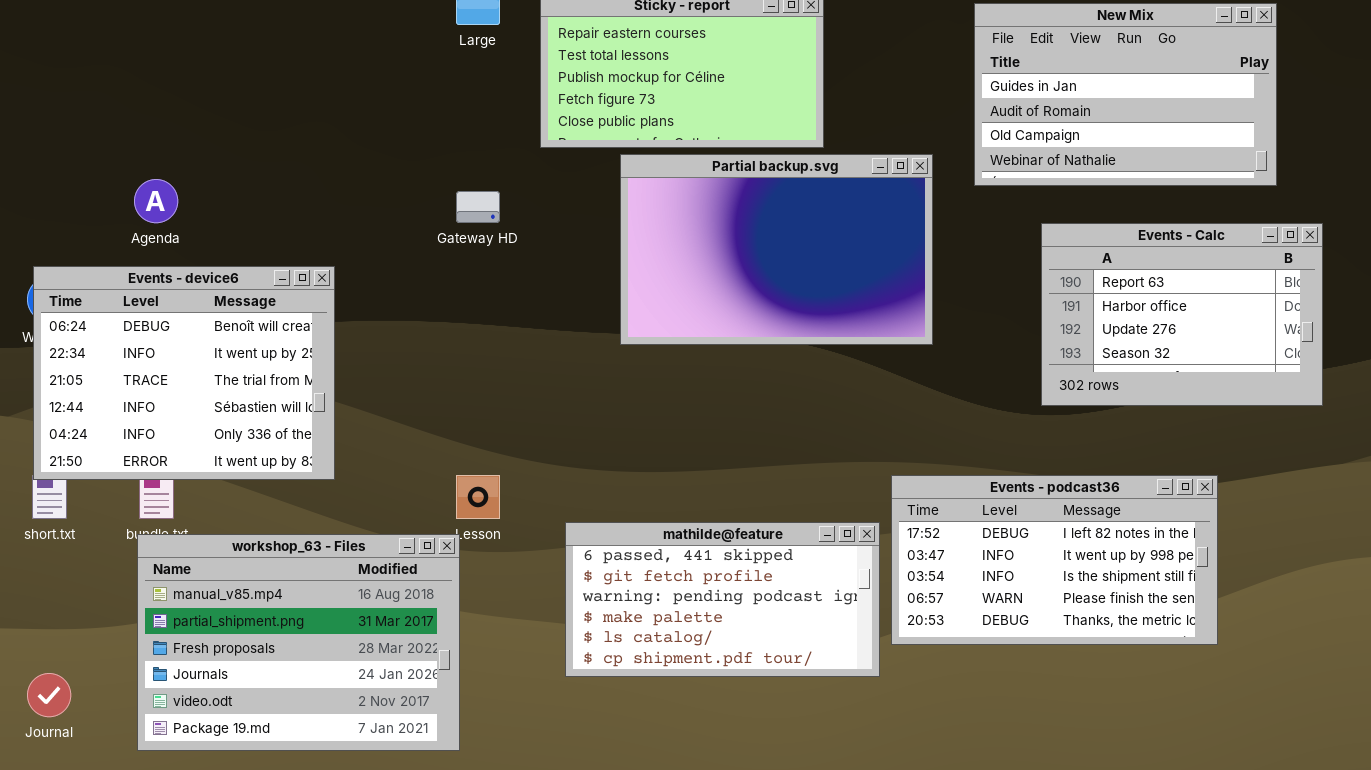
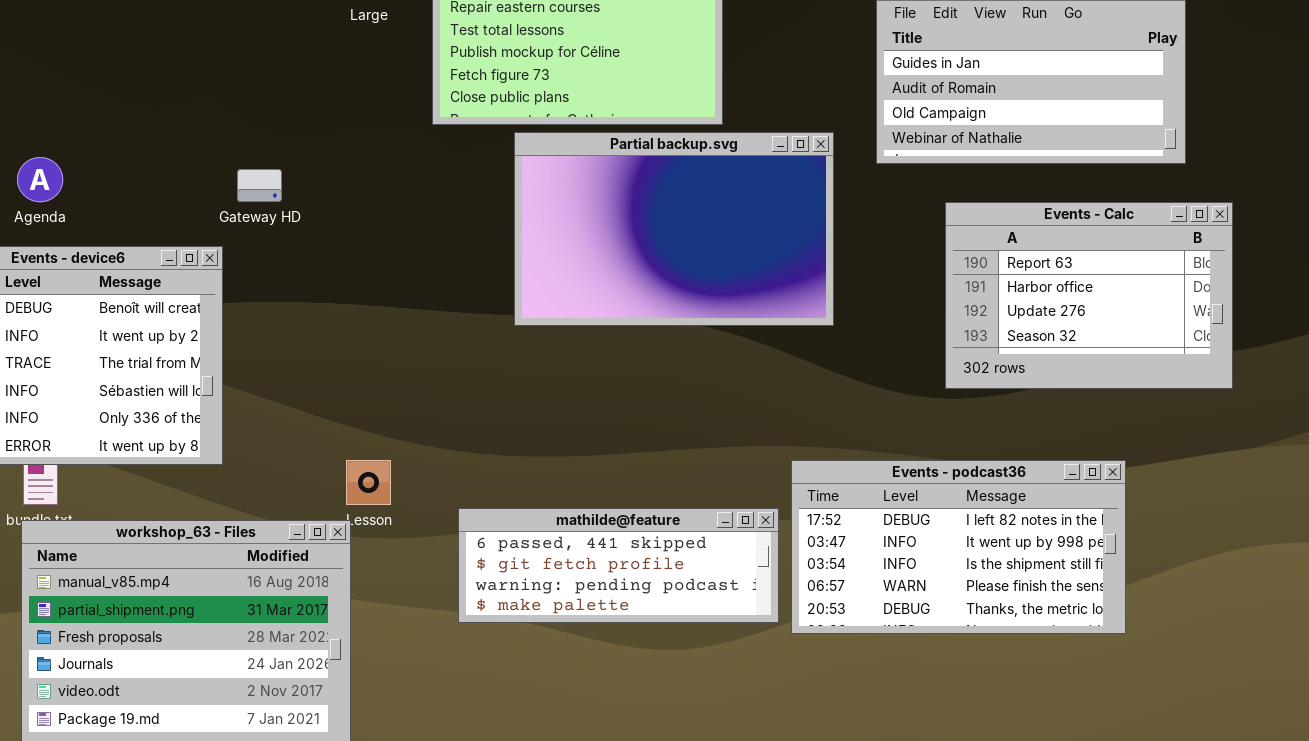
Gateway HD: [456,191,500,223] -> [237,169,282,202], moved
mathilde@feature: [565,522,880,677] -> [458,508,779,623], resized

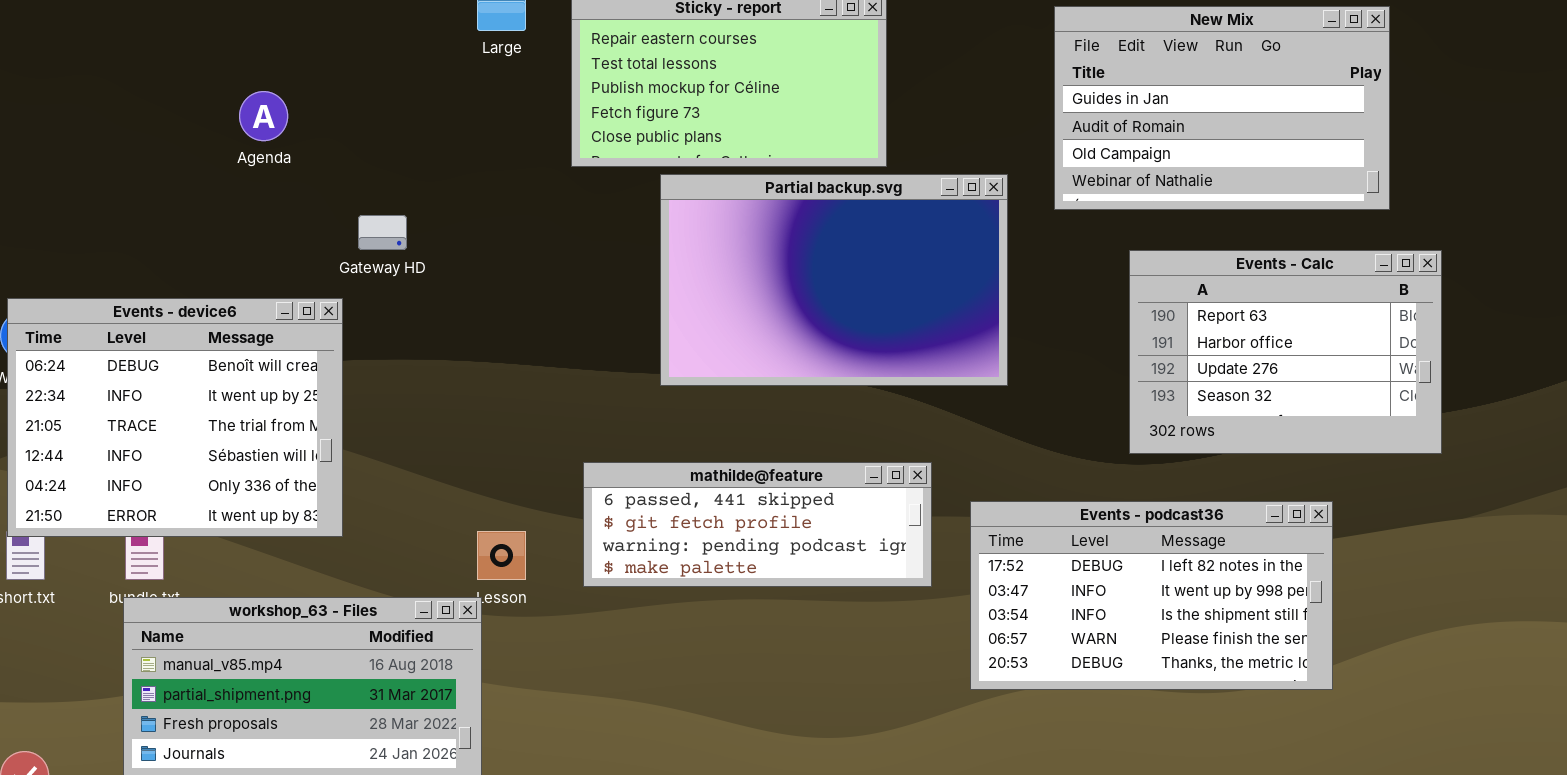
Agenda: [17,157,63,202] -> [239,91,288,141], moved
Events - podcast36: [791,460,1126,634] -> [970,501,1333,690], moved
mathilde@feature: [458,508,779,623] -> [583,462,932,587], moved

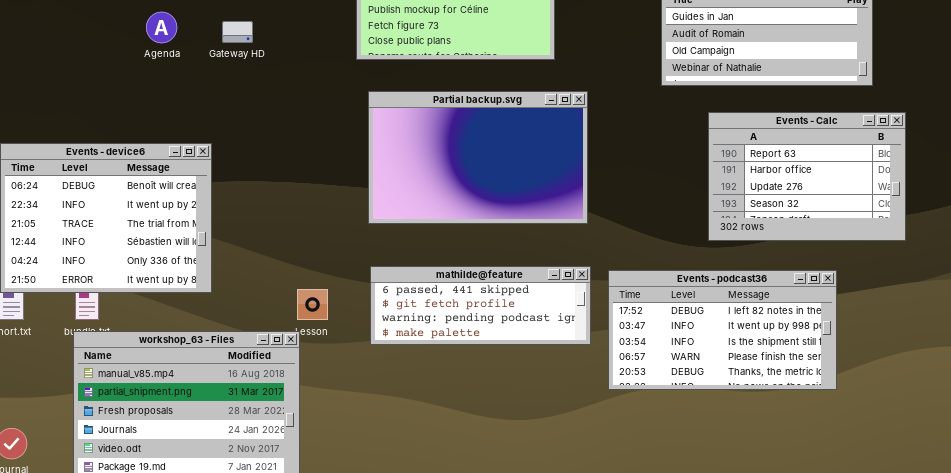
Partial backup.svg: [660,174,1008,386] -> [368,91,588,224], moved
Gateway HD: [358,215,407,250] -> [222,21,253,43], moved
mathilde@feature: [583,462,932,587] -> [370,266,591,345], moved

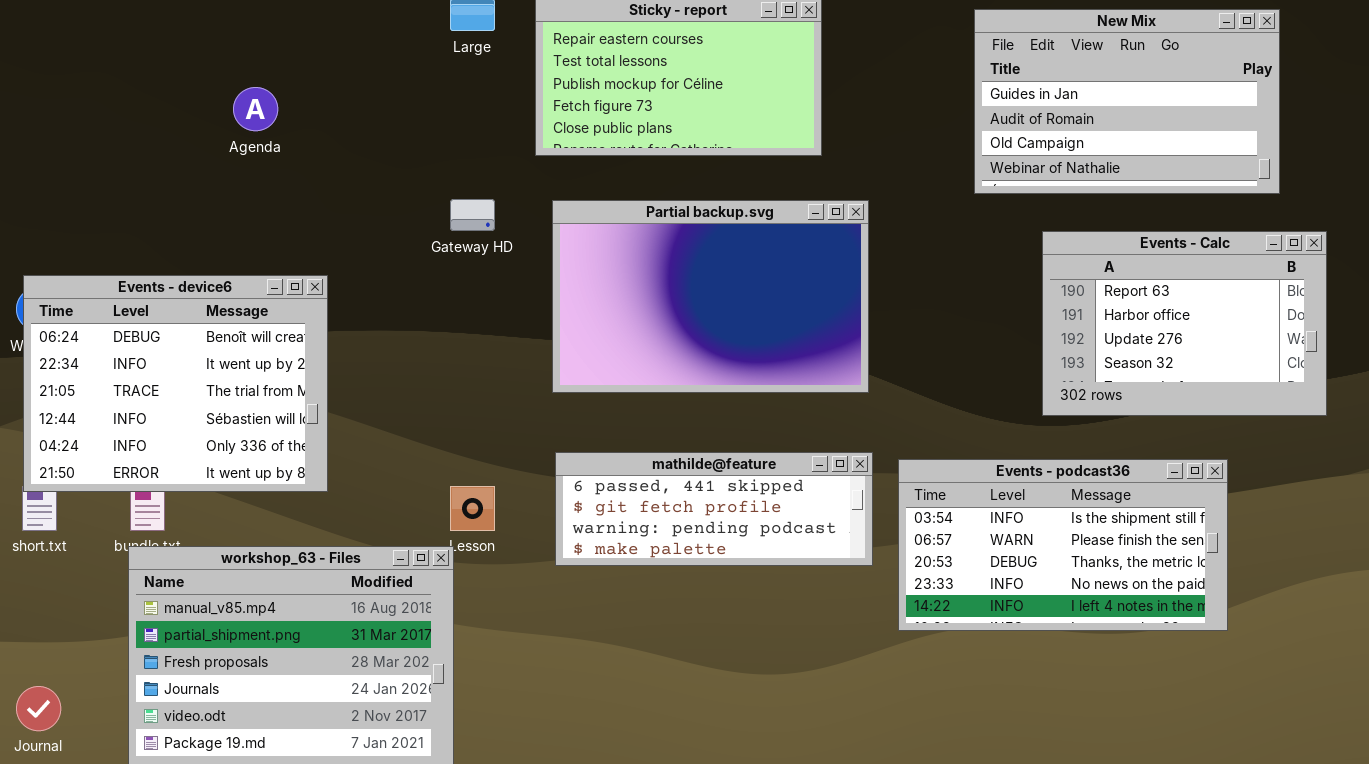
Gateway HD: [222,21,253,43] -> [450,199,495,231], moved
Events - podcast36: [608,270,837,390] -> [898,459,1228,631], scrolled down 2 rows

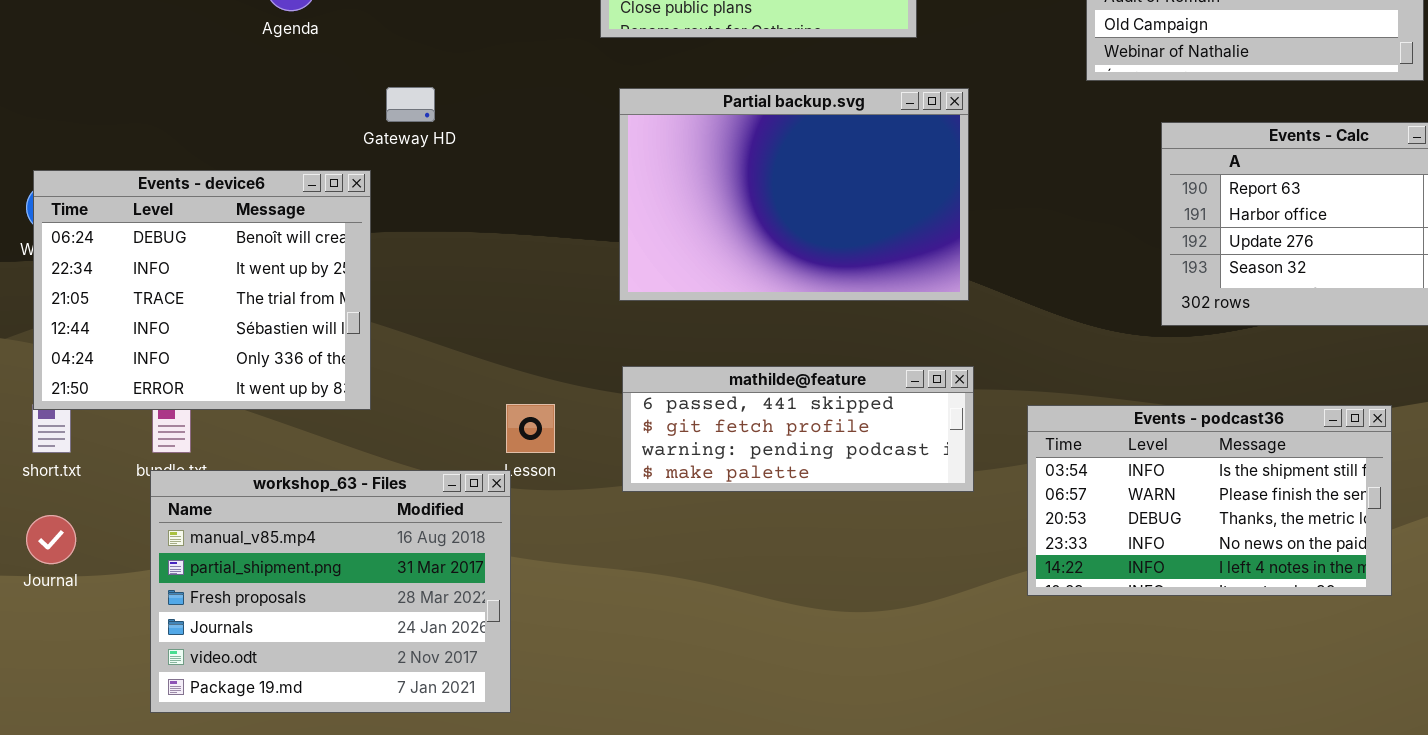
Gateway HD: [450,199,495,231] -> [386,87,435,122], moved
Events - podcast36: [898,459,1228,631] -> [1027,405,1392,596], moved
Journal: [16,686,61,731] -> [26,515,76,564], moved

